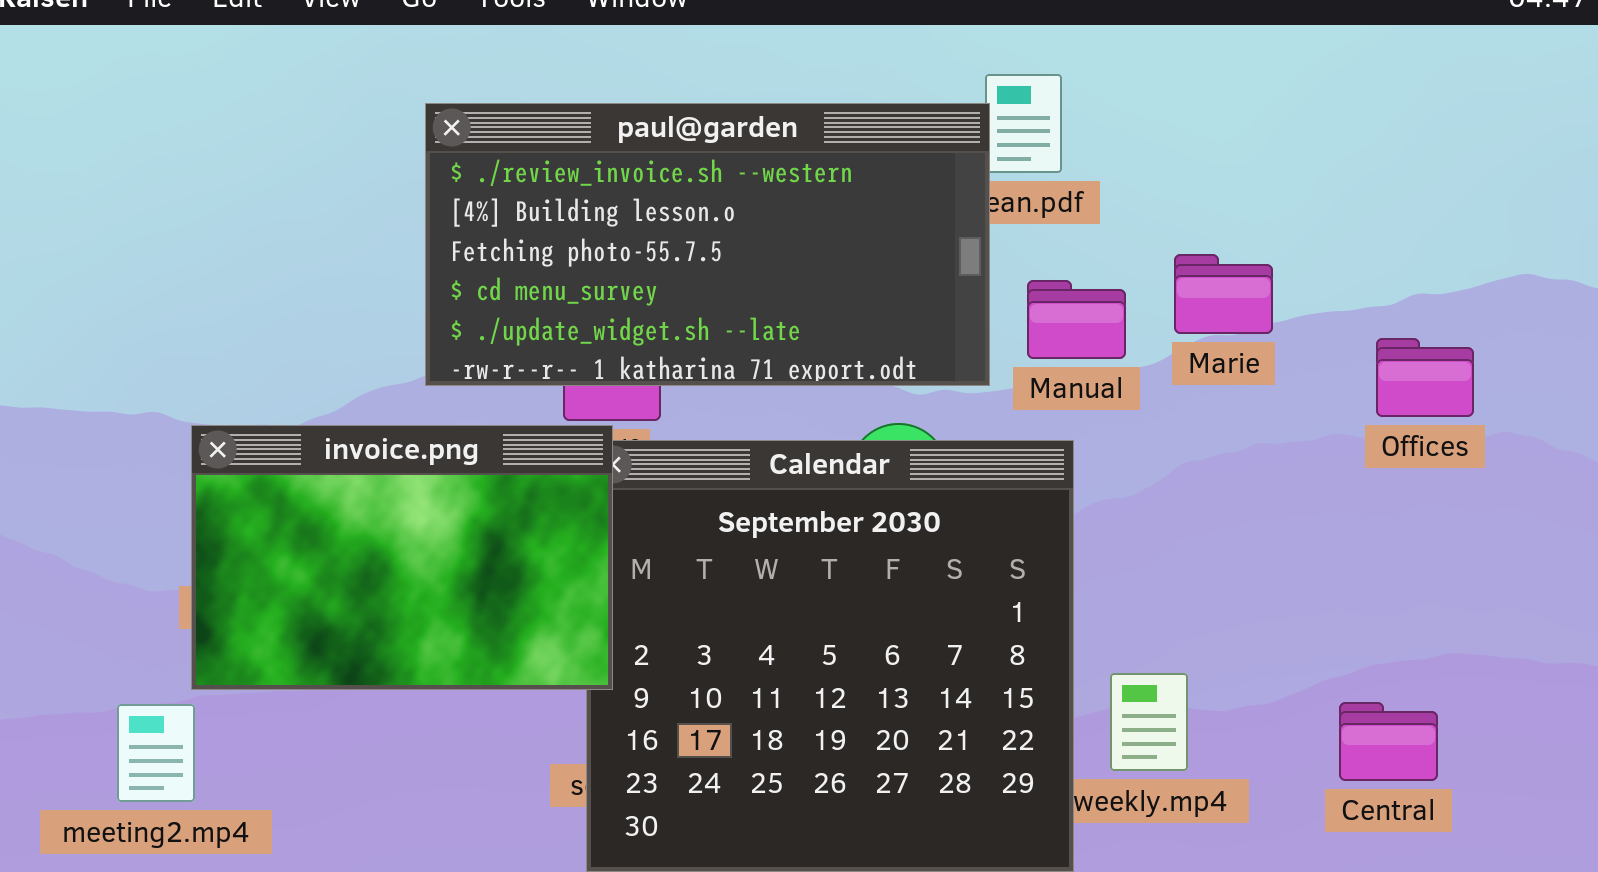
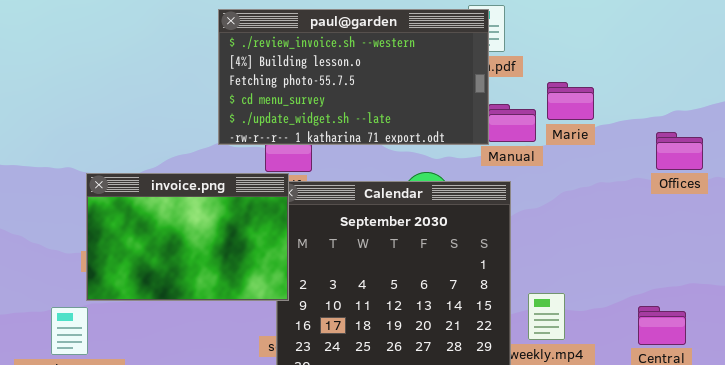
paul@garden: [425,103,990,386] -> [218,9,489,145], moved
Marie: [1174,254,1273,334] -> [547,82,594,120], moved

